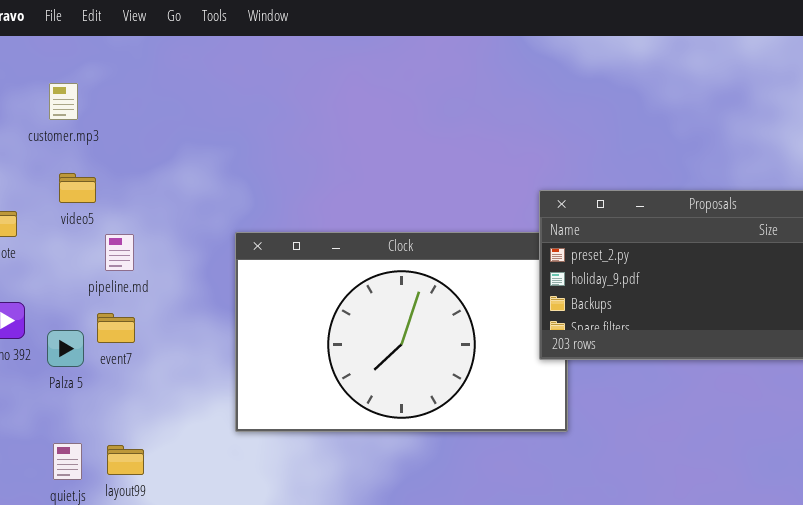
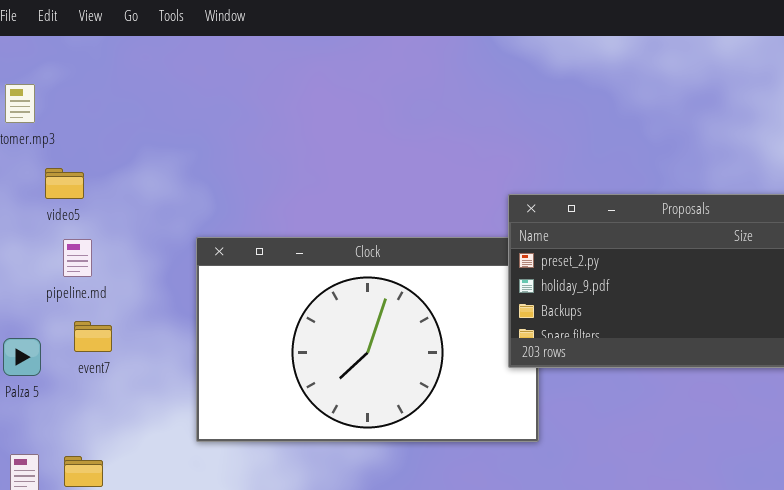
video5: [59,173,96,203] -> [45,168,84,199], moved
event7: [97,313,135,343] -> [74,321,112,352], moved

